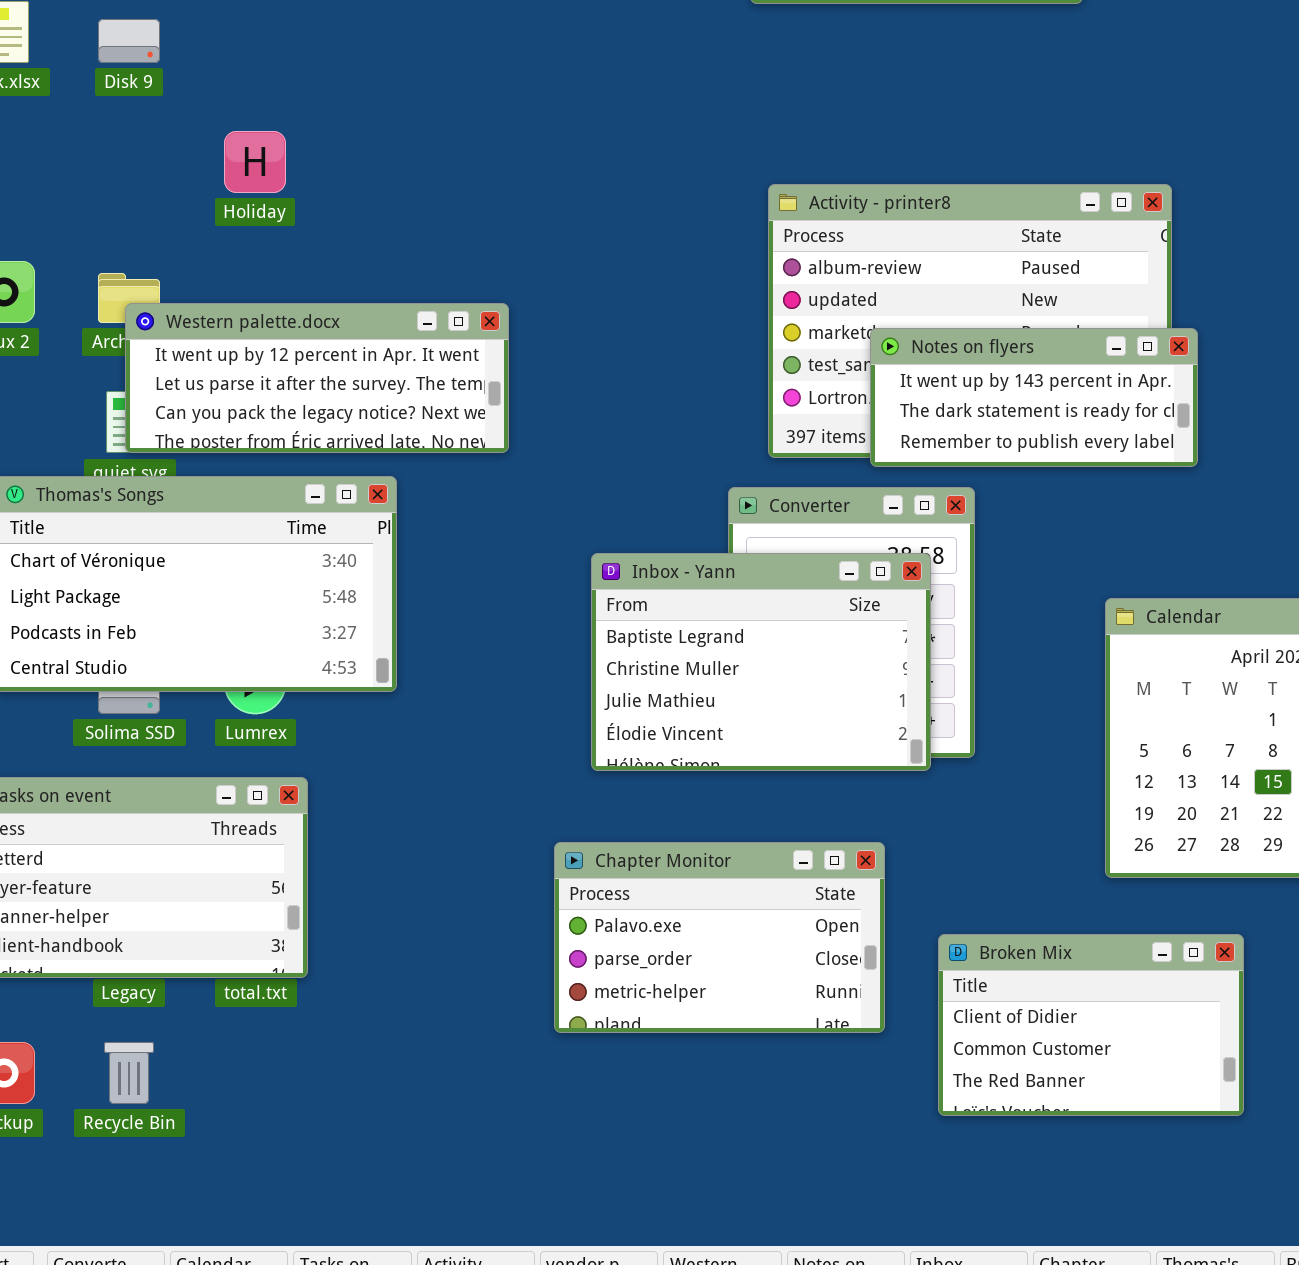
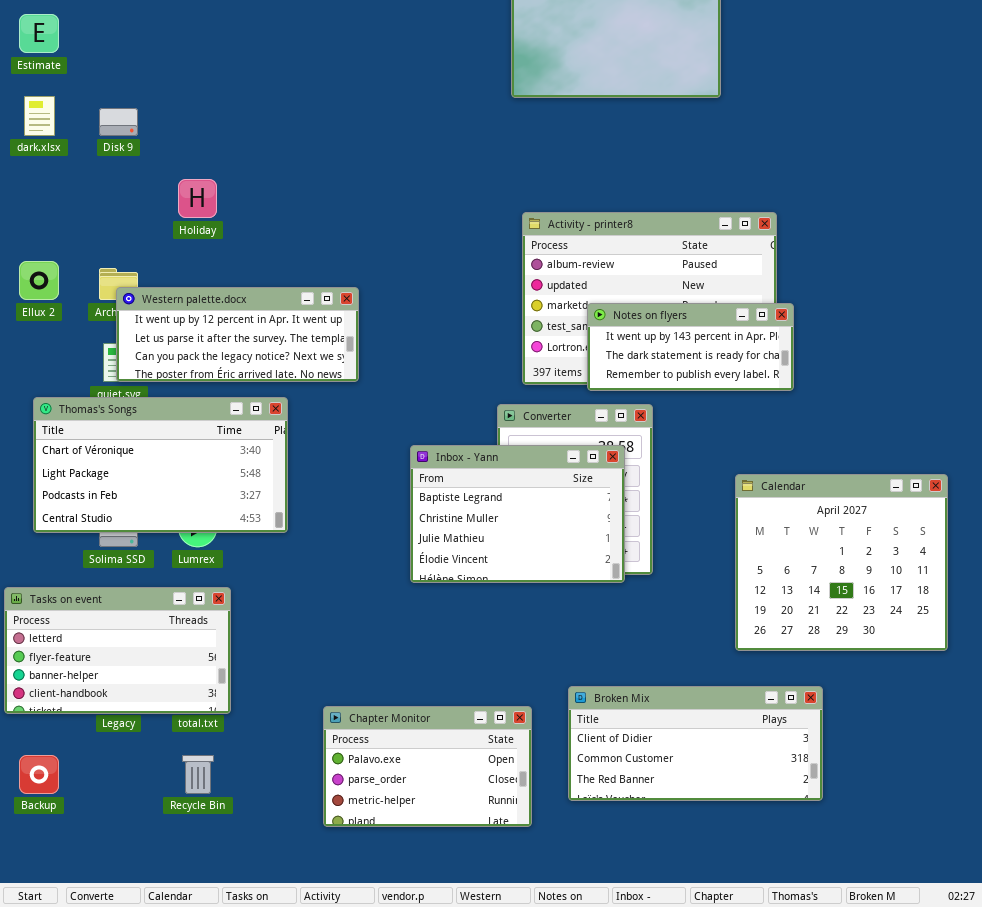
Chapter Monitor: [554,842,885,1033] -> [323,706,532,827], moved
Broken Mix: [938,934,1244,1116] -> [568,686,823,801], resized
Recycle Bin: [104,1042,154,1104] -> [182,755,214,794], moved

